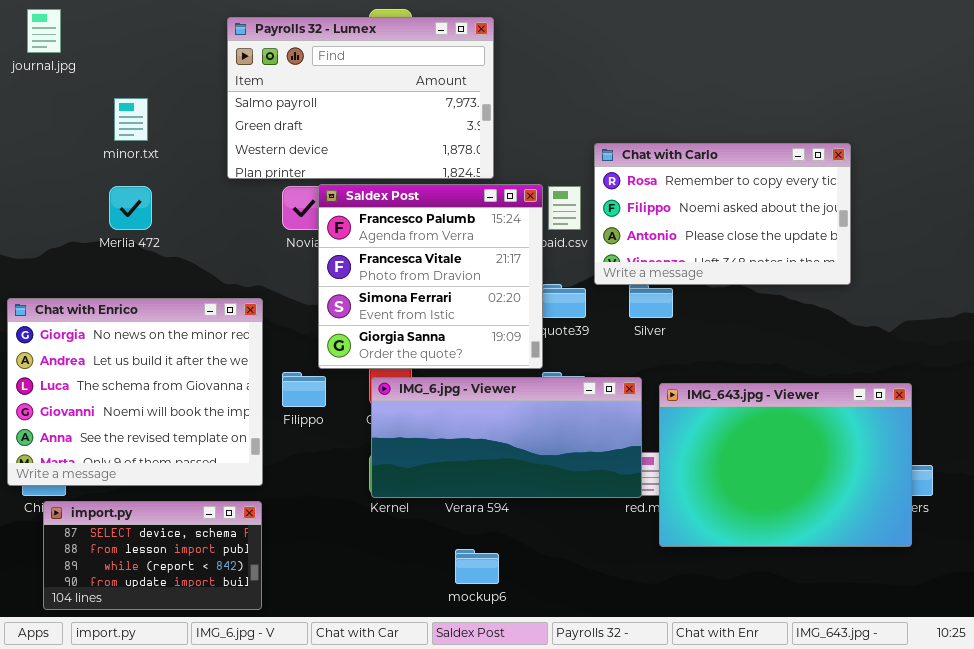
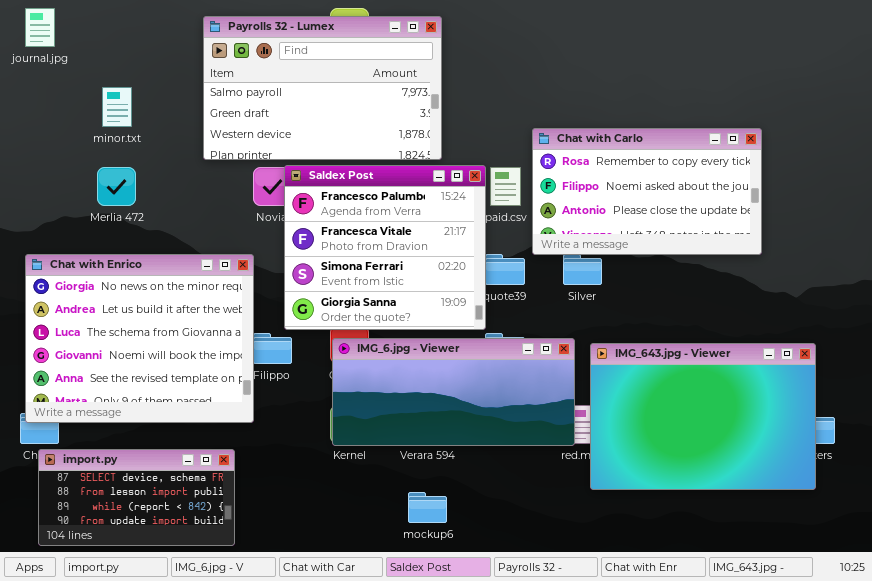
Chat with Enrico: [7,298,263,486] -> [25,254,254,423], moved

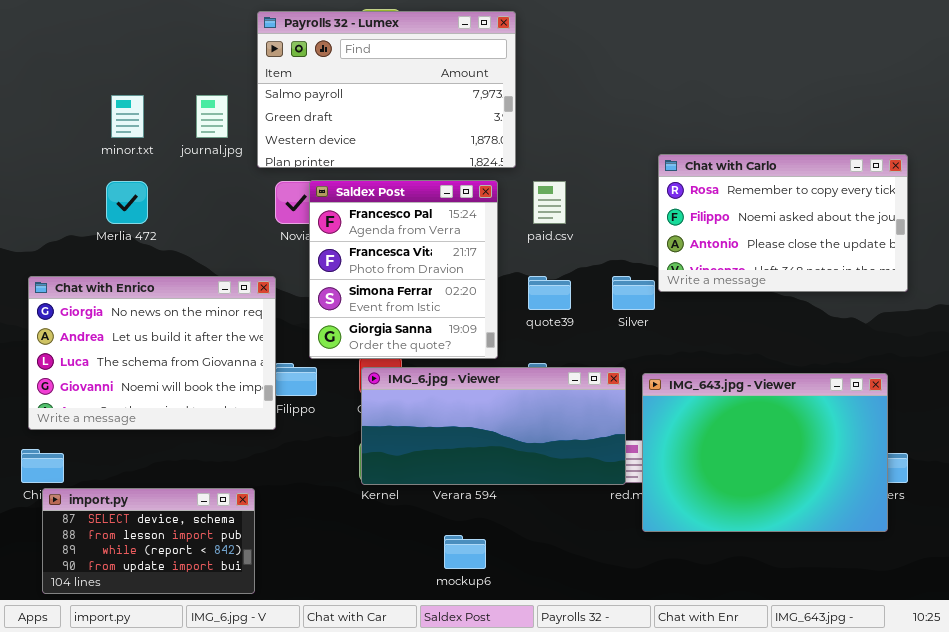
journal.jpg: [25,8,55,47] -> [196,95,228,138], moved
Payrolls 32 - Lumex: [203,16,442,160] -> [257,11,516,168], moved
Chat with Carlo: [532,128,762,255] -> [658,154,908,292], moved
Saldex Post: [284,165,486,330] -> [309,180,498,359], resized
Chat with Enrico: [25,254,254,423] -> [28,276,276,430], resized

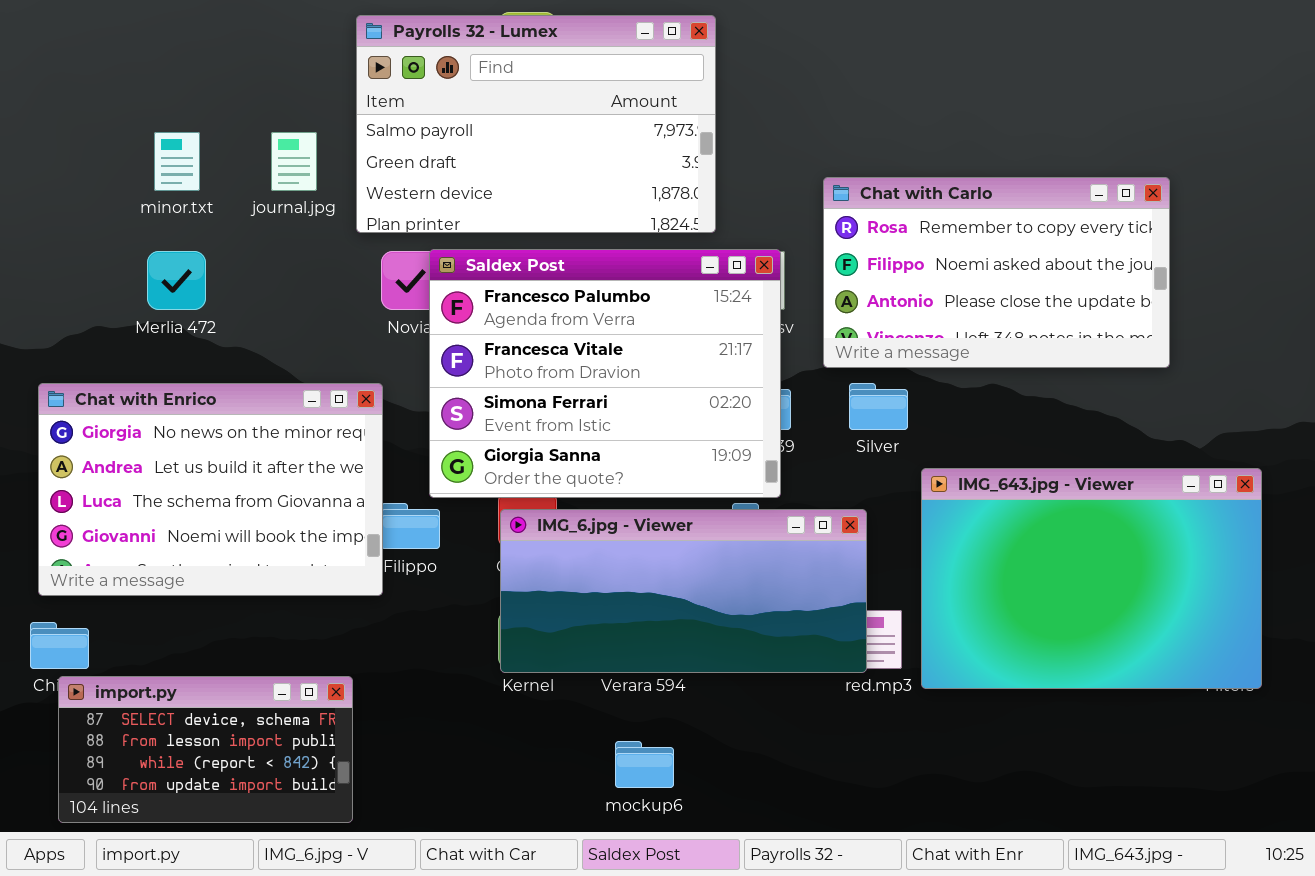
Chat with Carlo: [658,154,908,292] -> [823,177,1170,368], moved
Saldex Post: [309,180,498,359] -> [429,249,781,498], resized
IMG_643.jpg - Viewer: [642,373,888,532] -> [921,468,1262,689], moved

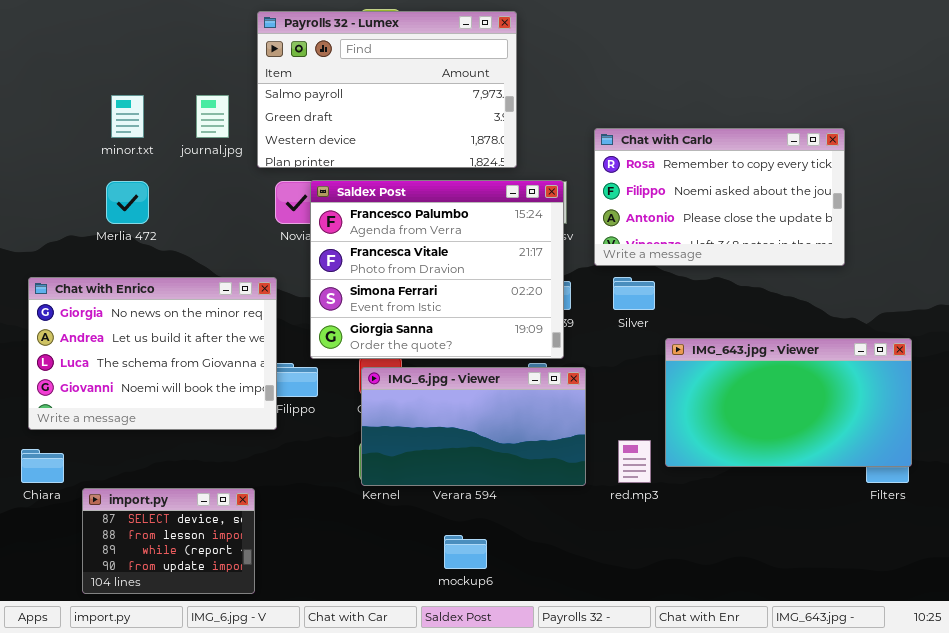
IMG_643.jpg - Viewer: [921,468,1262,689] -> [665,338,912,467], resized
IMG_6.jpg - Viewer: [500,509,867,673] -> [361,367,586,486], resized
import.py: [58,676,353,823] -> [82,488,255,594], resized

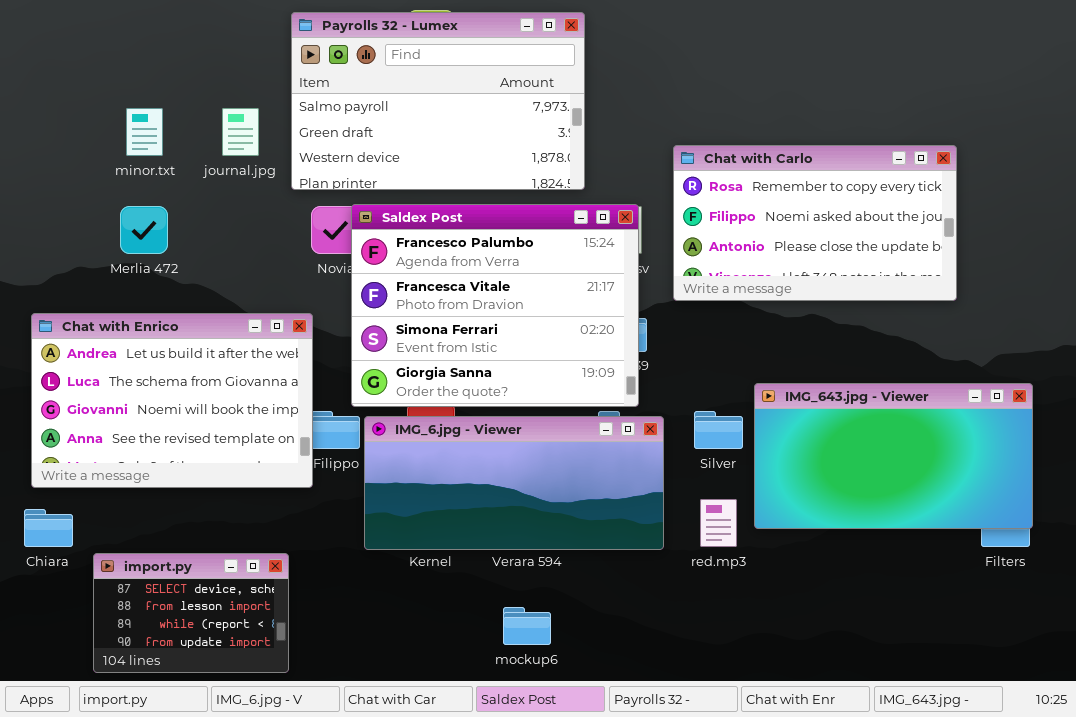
Chat with Enrico: [28,277,277,430] -> [31,313,313,488], scrolled down 1 row
Silver: [613,277,655,310] -> [694,411,743,449], moved
IMG_6.jpg - Viewer: [361,367,586,486] -> [364,416,664,550], resized

